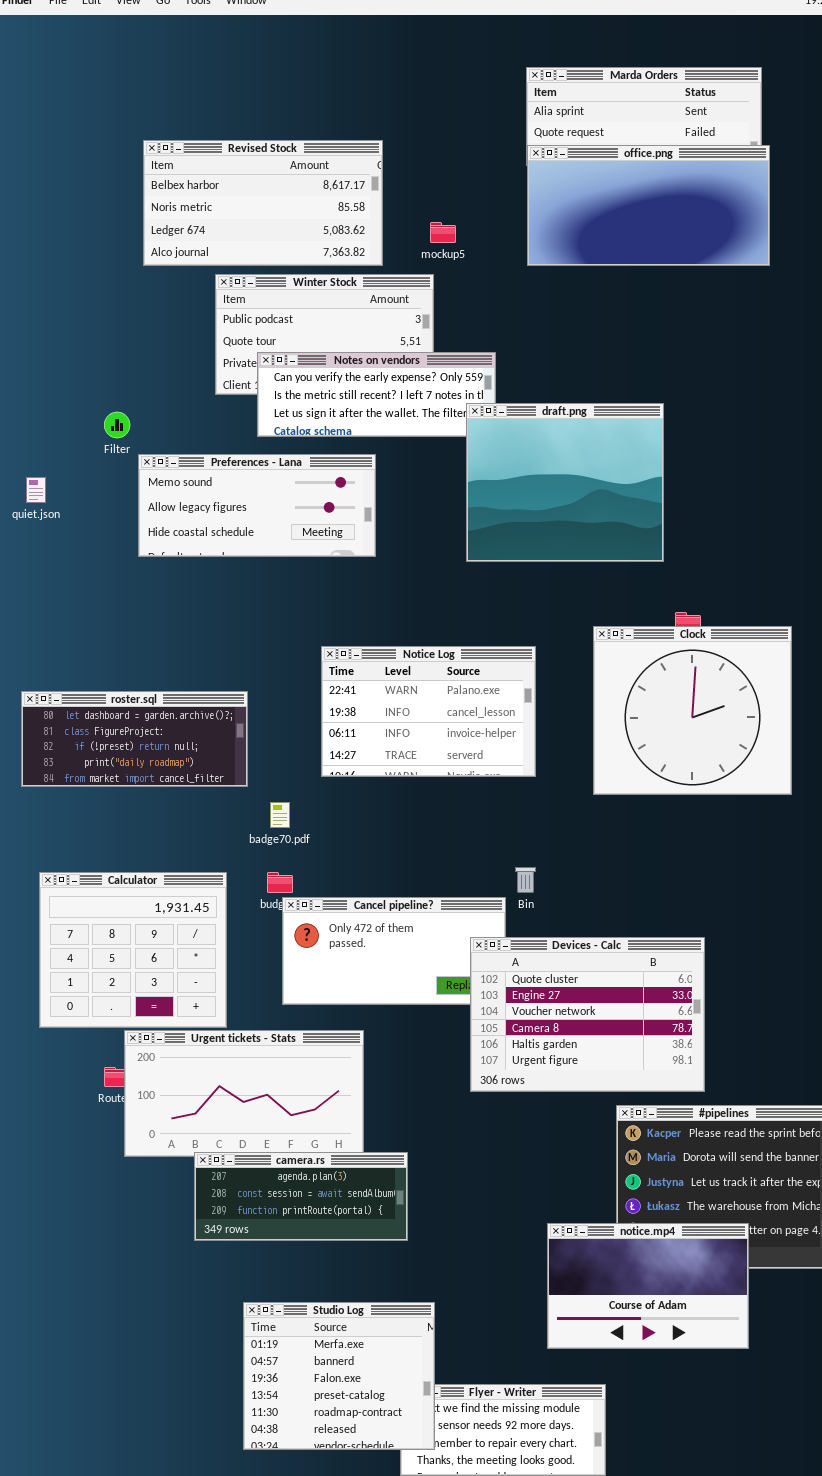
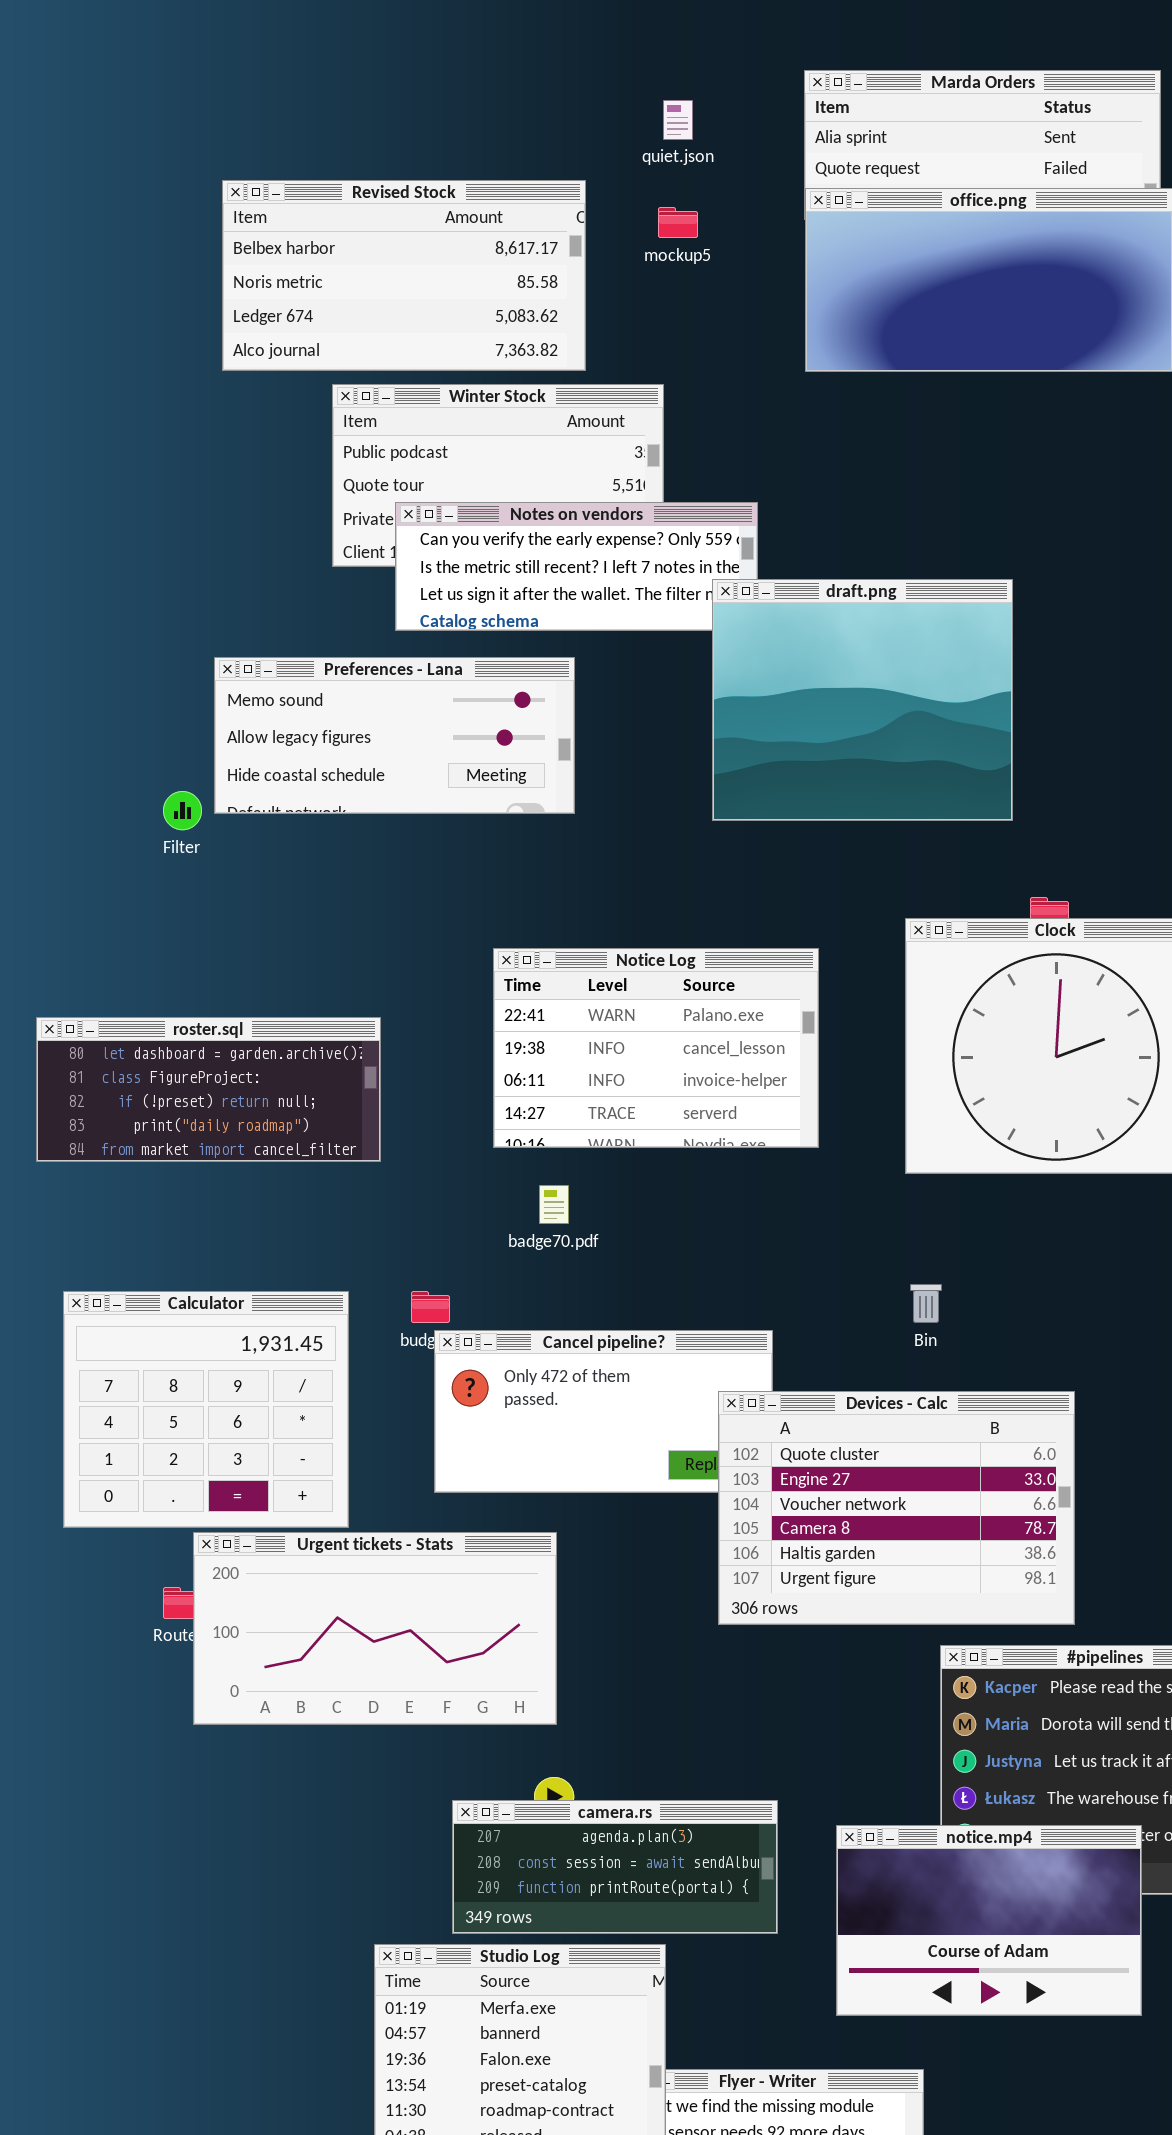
mockup5: [430,222,456,243] -> [658,207,698,238], moved
Filter: [104,412,130,438] -> [163,791,202,830], moved
quiet.json: [26,477,46,503] -> [663,100,693,140], moved
badge70.pdf: [270,802,290,828] -> [539,1185,569,1224], moved
Bin: [515,867,536,893] -> [910,1284,942,1323], moved
camera.rs: [194,1152,408,1241] -> [452,1800,778,1934], moved

